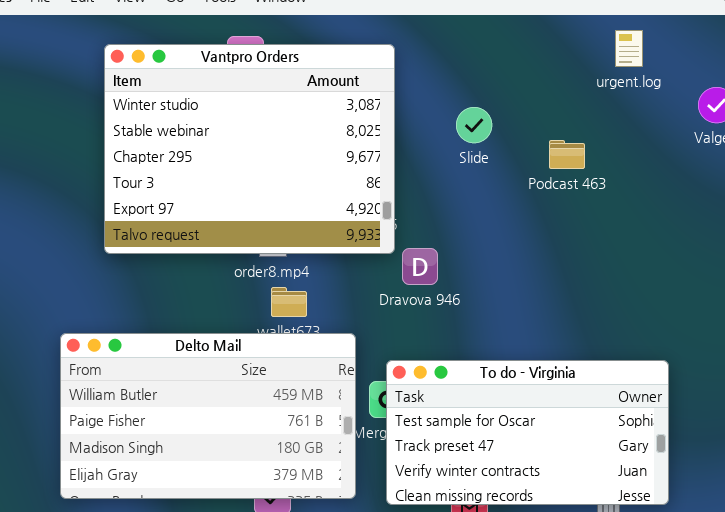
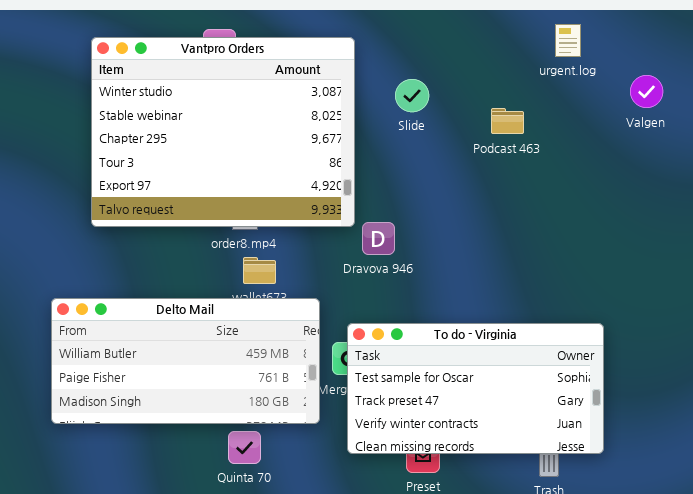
Slide: [456,107,492,143] -> [395,79,429,112], moved
Podcast 463: [549,140,585,169] -> [491,108,524,134], moved
Delto Mail: [60,333,356,499] -> [51,298,320,424], resized

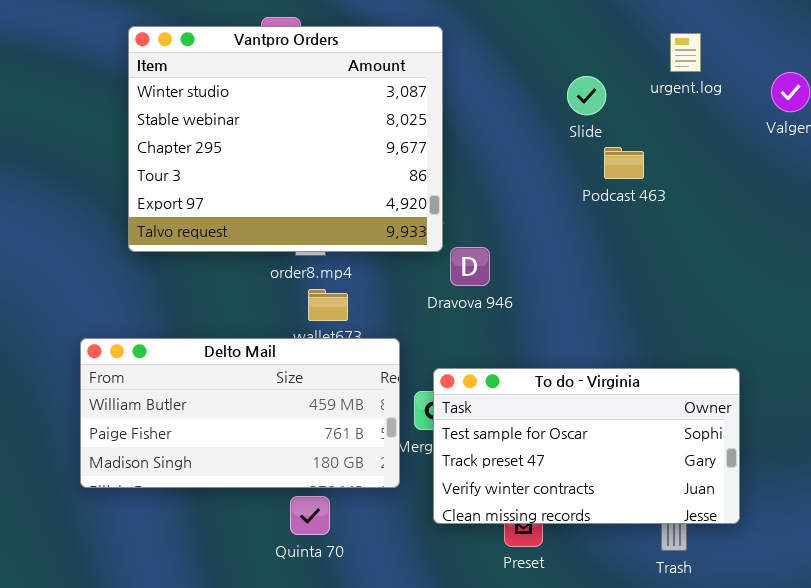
urgent.log: [555,24,581,57] -> [670,33,701,72], moved
Slide: [395,79,429,112] -> [567,76,606,115], moved
Podcast 463: [491,108,524,134] -> [604,147,644,179], moved

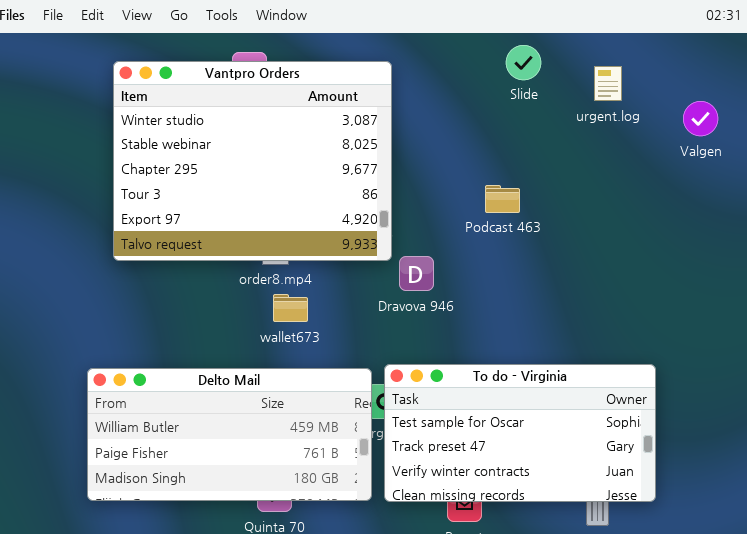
Slide: [567,76,606,115] -> [506,45,541,80], moved
Podcast 463: [604,147,644,179] -> [485,185,520,213], moved
Delto Mail: [80,338,400,488] -> [87,368,372,501], moved

